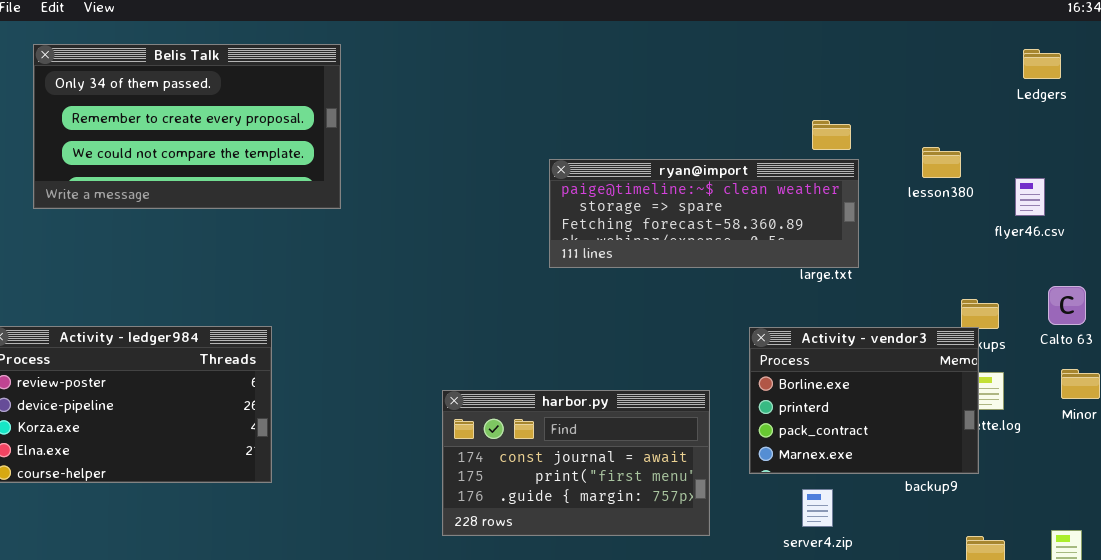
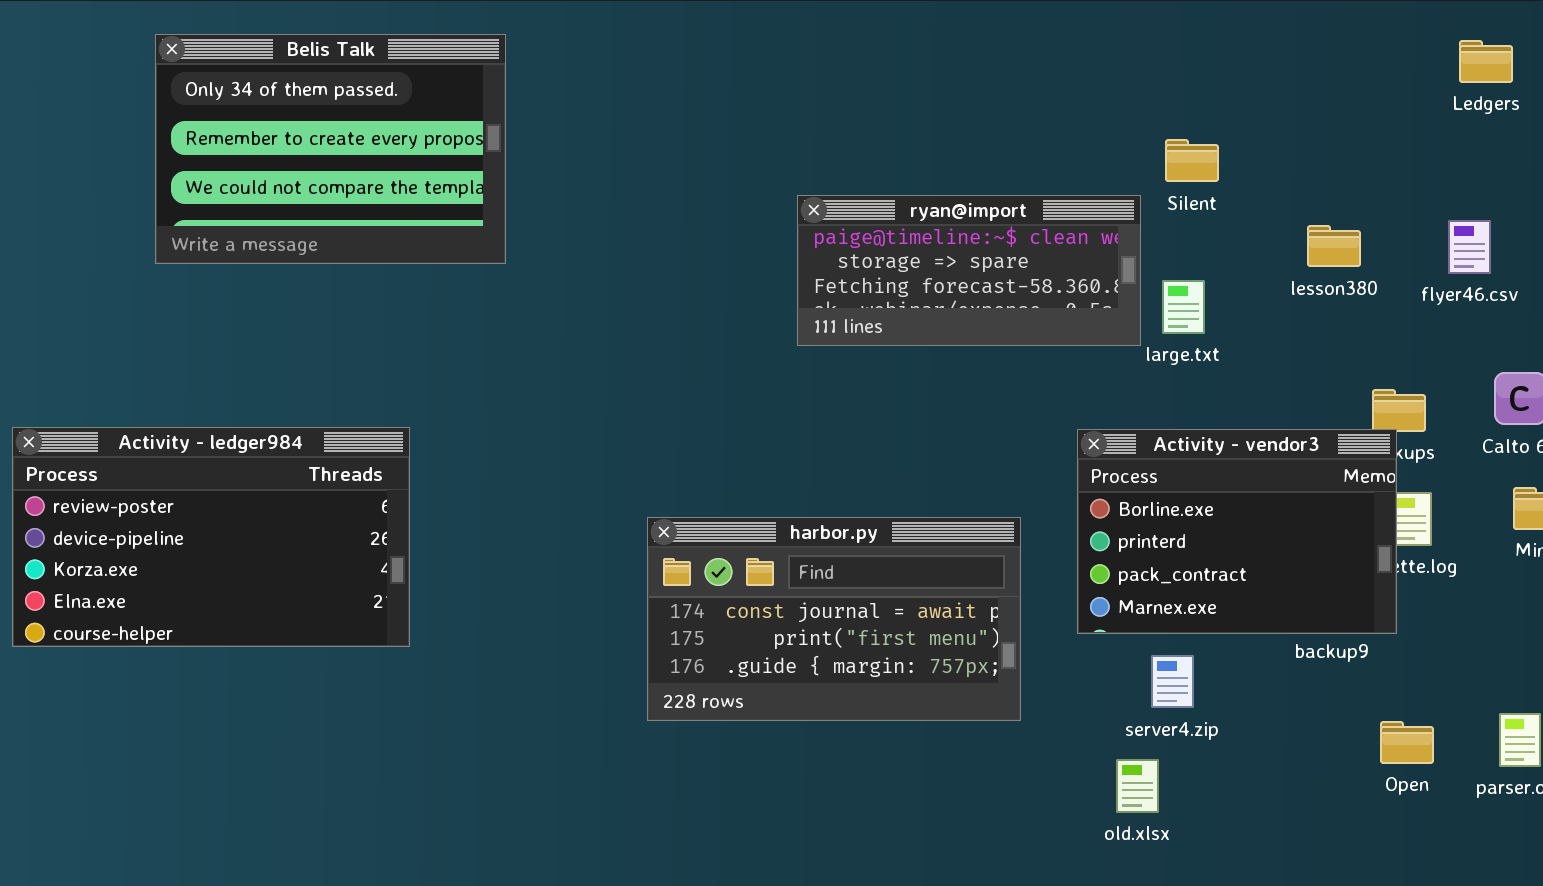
Belis Talk: [33,44,341,209] -> [155,34,506,264], resized
lesson380: [922,147,961,178] -> [1307,225,1361,267], moved
ryan@import: [549,159,859,268] -> [797,195,1141,346], resized

